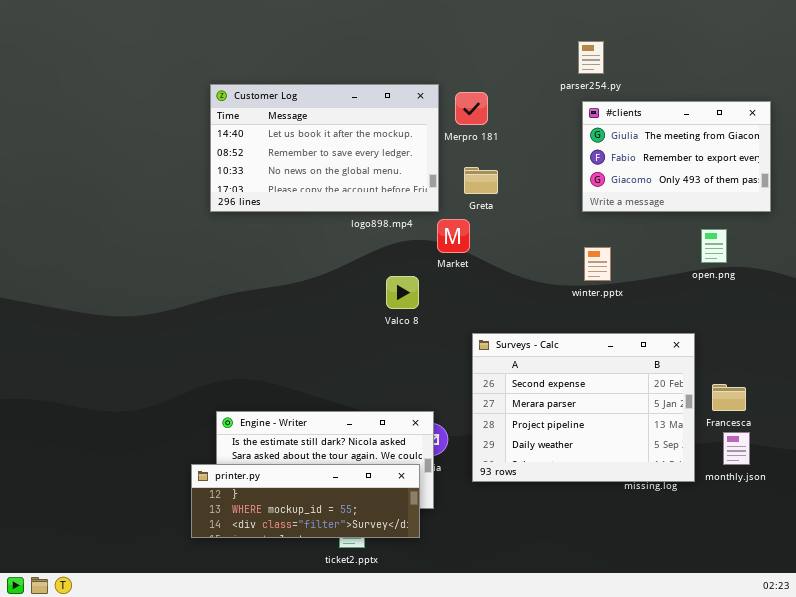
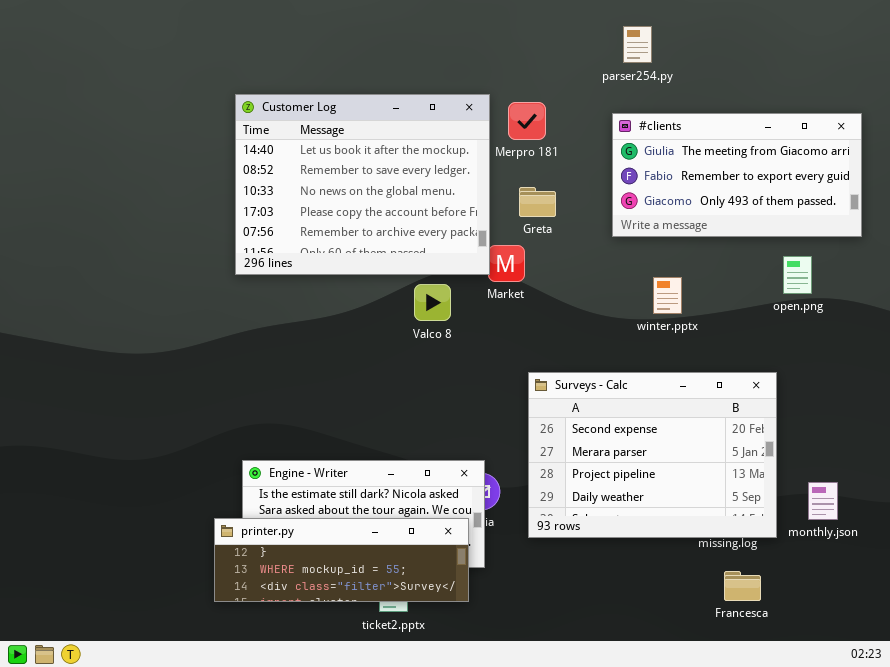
parser254.py: [578,41,604,74] -> [623,26,652,63], moved
Customer Log: [210,84,439,212] -> [235,94,490,275], resized
#clients: [582,101,771,212] -> [612,113,862,237], resized
Valco 8: [386,276,419,309] -> [414,284,451,321], moved
Francesca: [712,384,746,411] -> [724,571,761,601], moved

